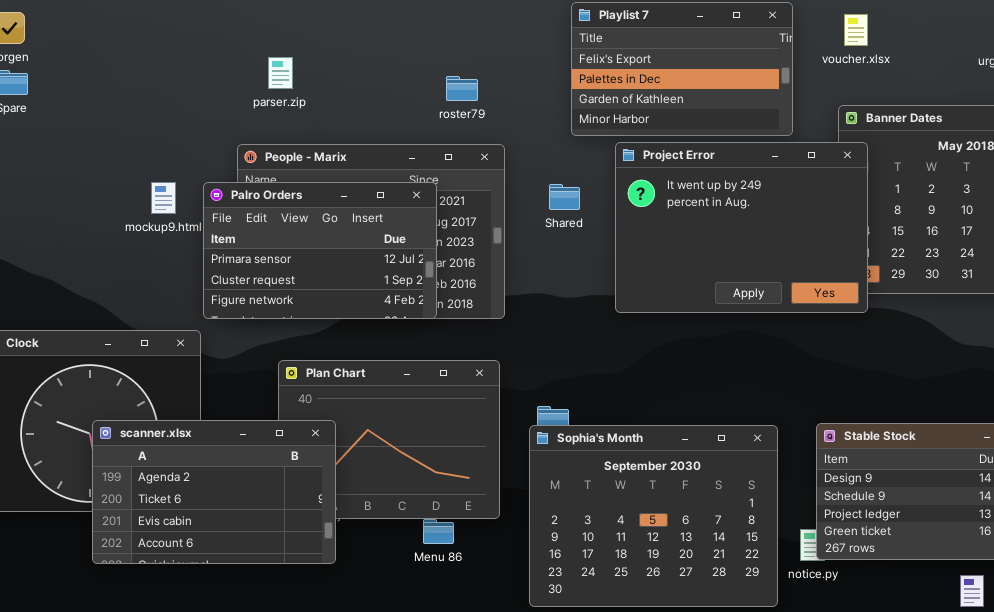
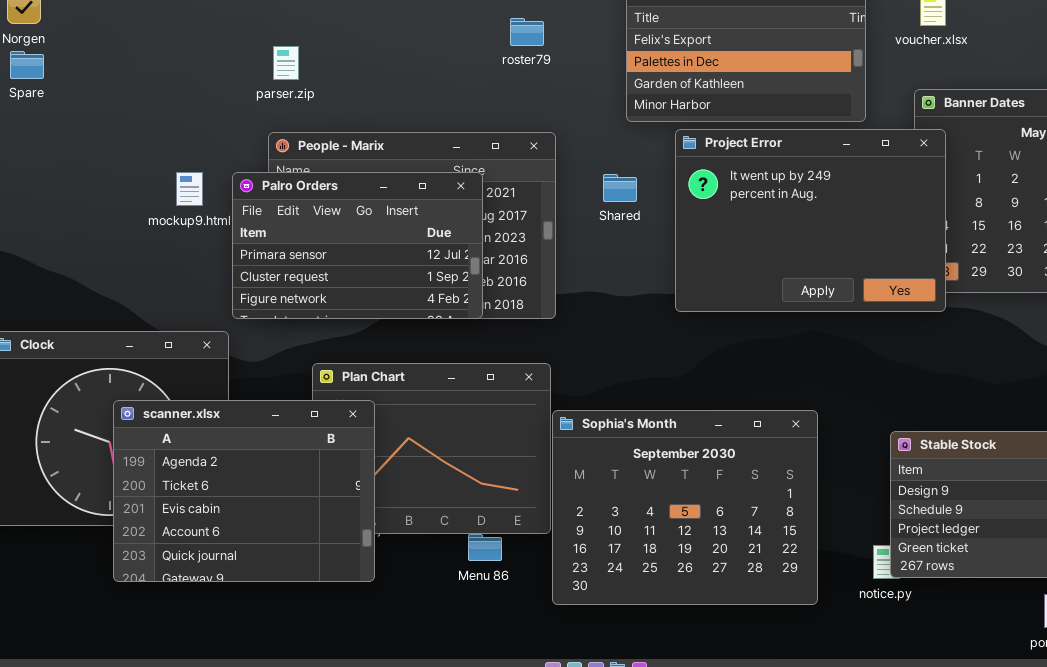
parser.zip: [268,57,293,89] -> [273,46,299,80], moved
roster79: [446,76,478,101] -> [510,18,544,46], moved
scanner.xlsx: [92,420,336,564] -> [113,400,375,582], resized
Sophia's Month: [529,425,778,607] -> [552,410,818,605], moved

